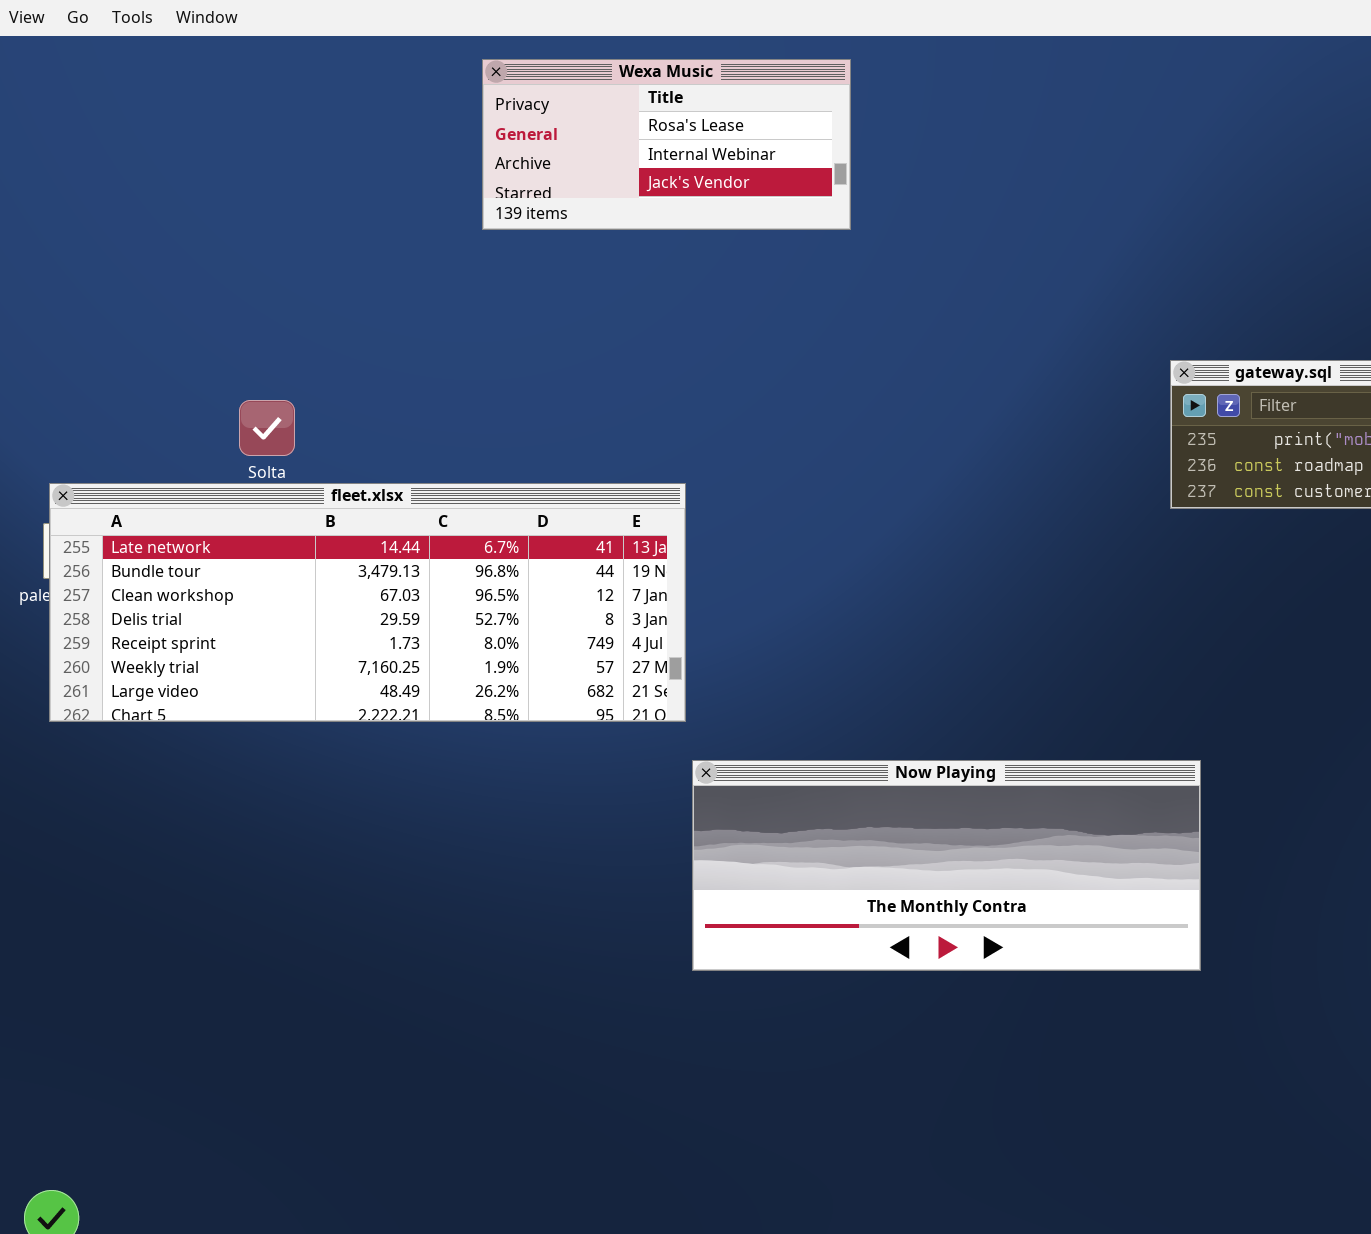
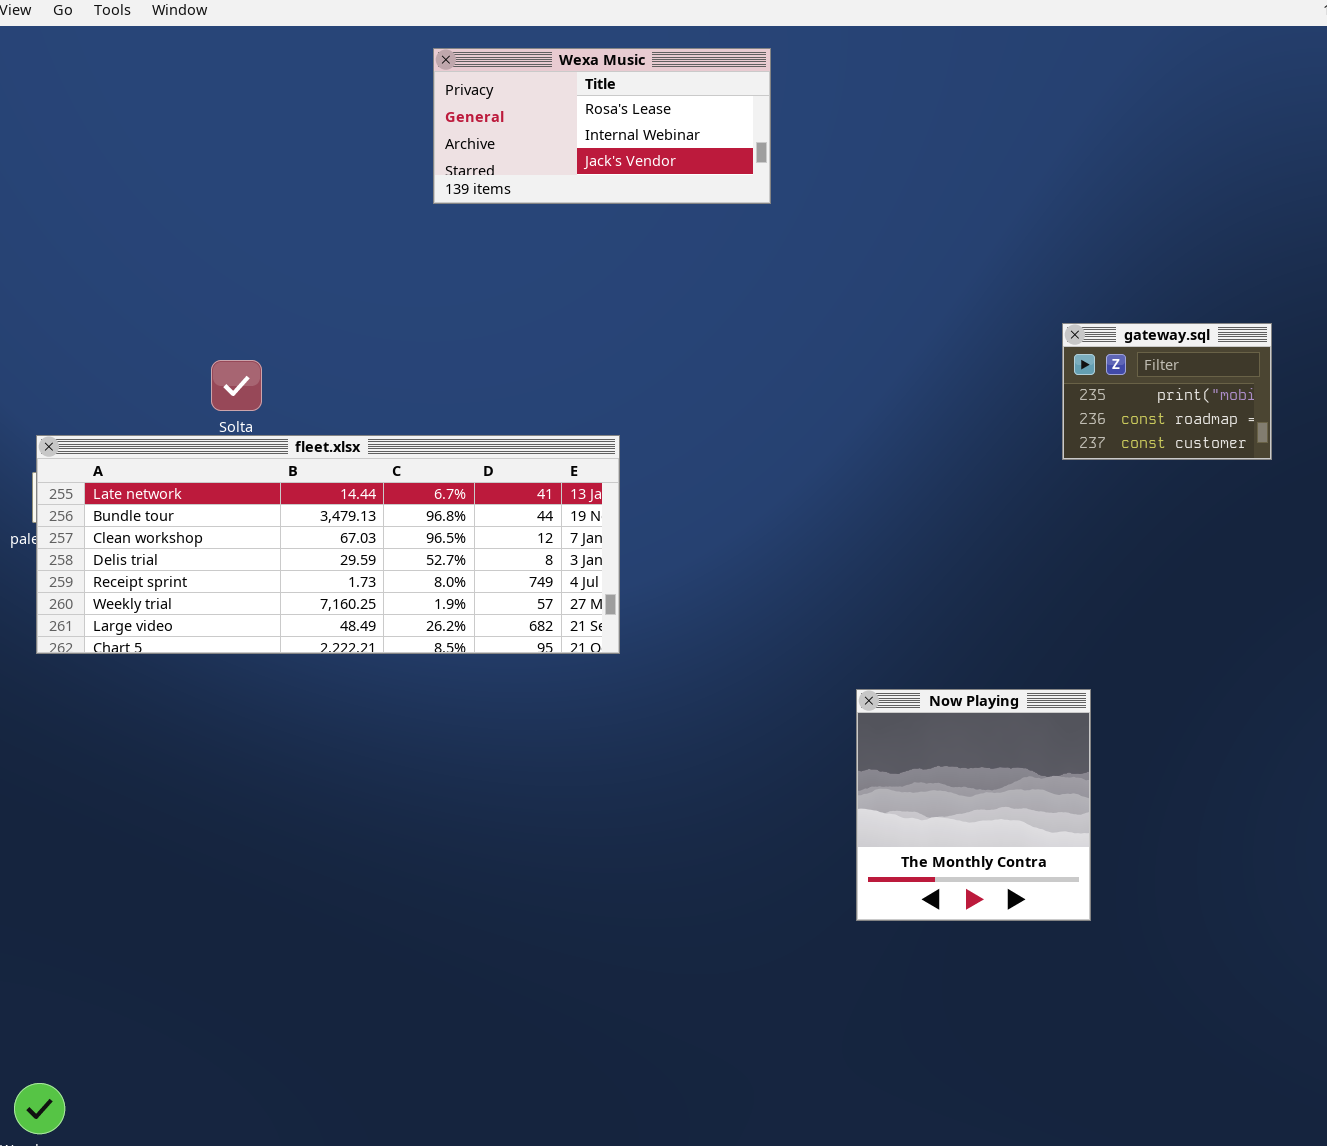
Now Playing: [692,760,1201,971] -> [856,689,1091,921], resized

